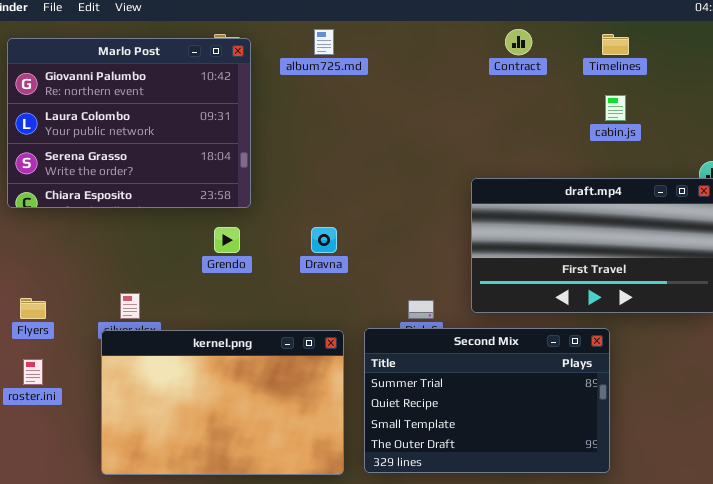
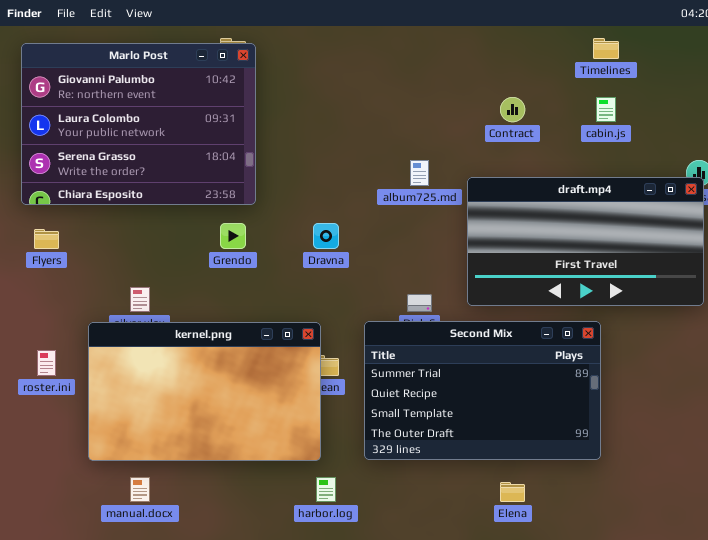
album725.md: [314,29,334,55] -> [410,160,429,186], moved
Contract: [505,29,532,55] -> [500,97,525,122], moved
Flyers: [20,298,46,319] -> [34,229,59,249], moved
kernel.png: [101,330,344,475] -> [88,322,321,461], moved

